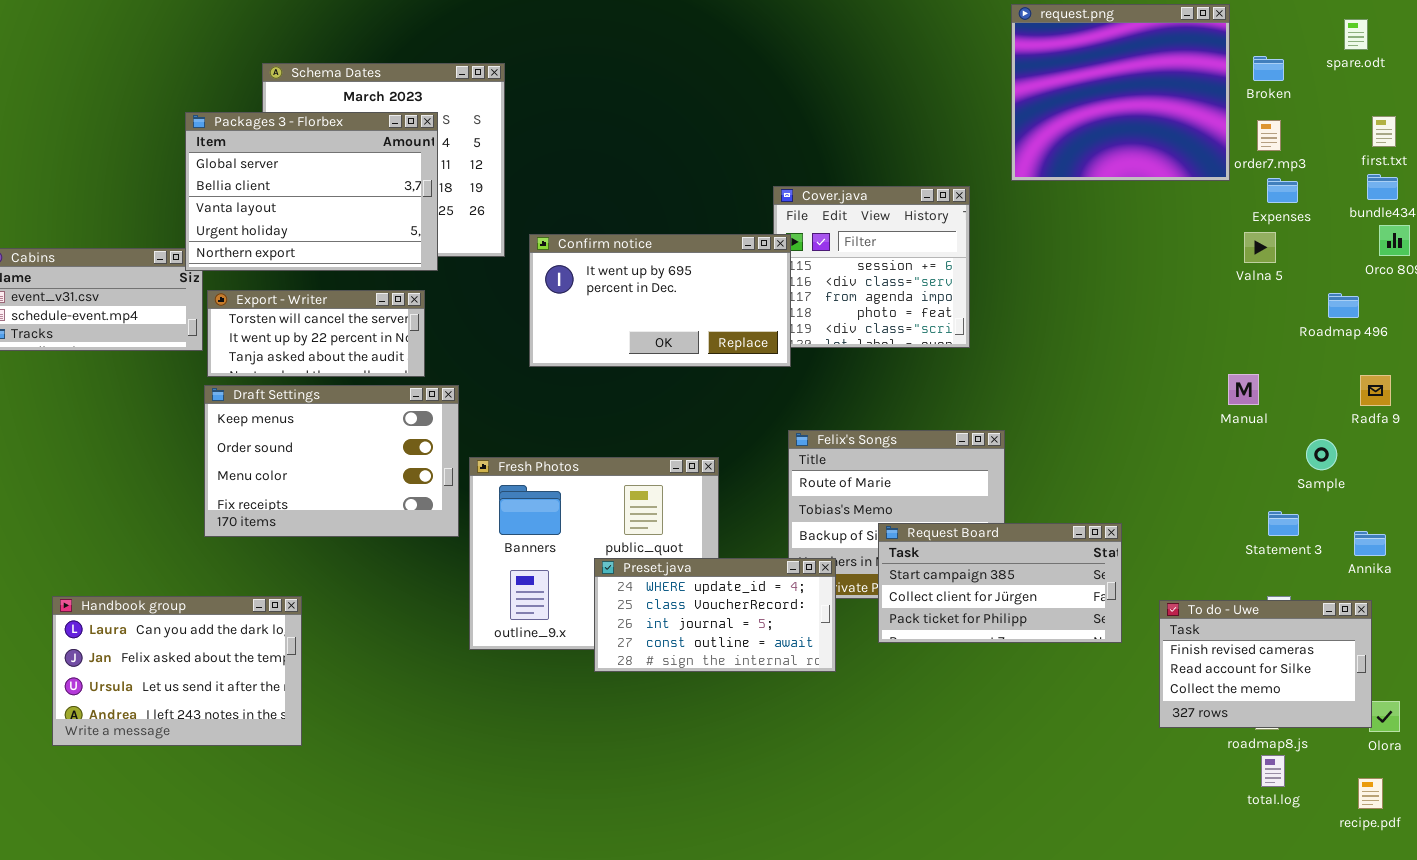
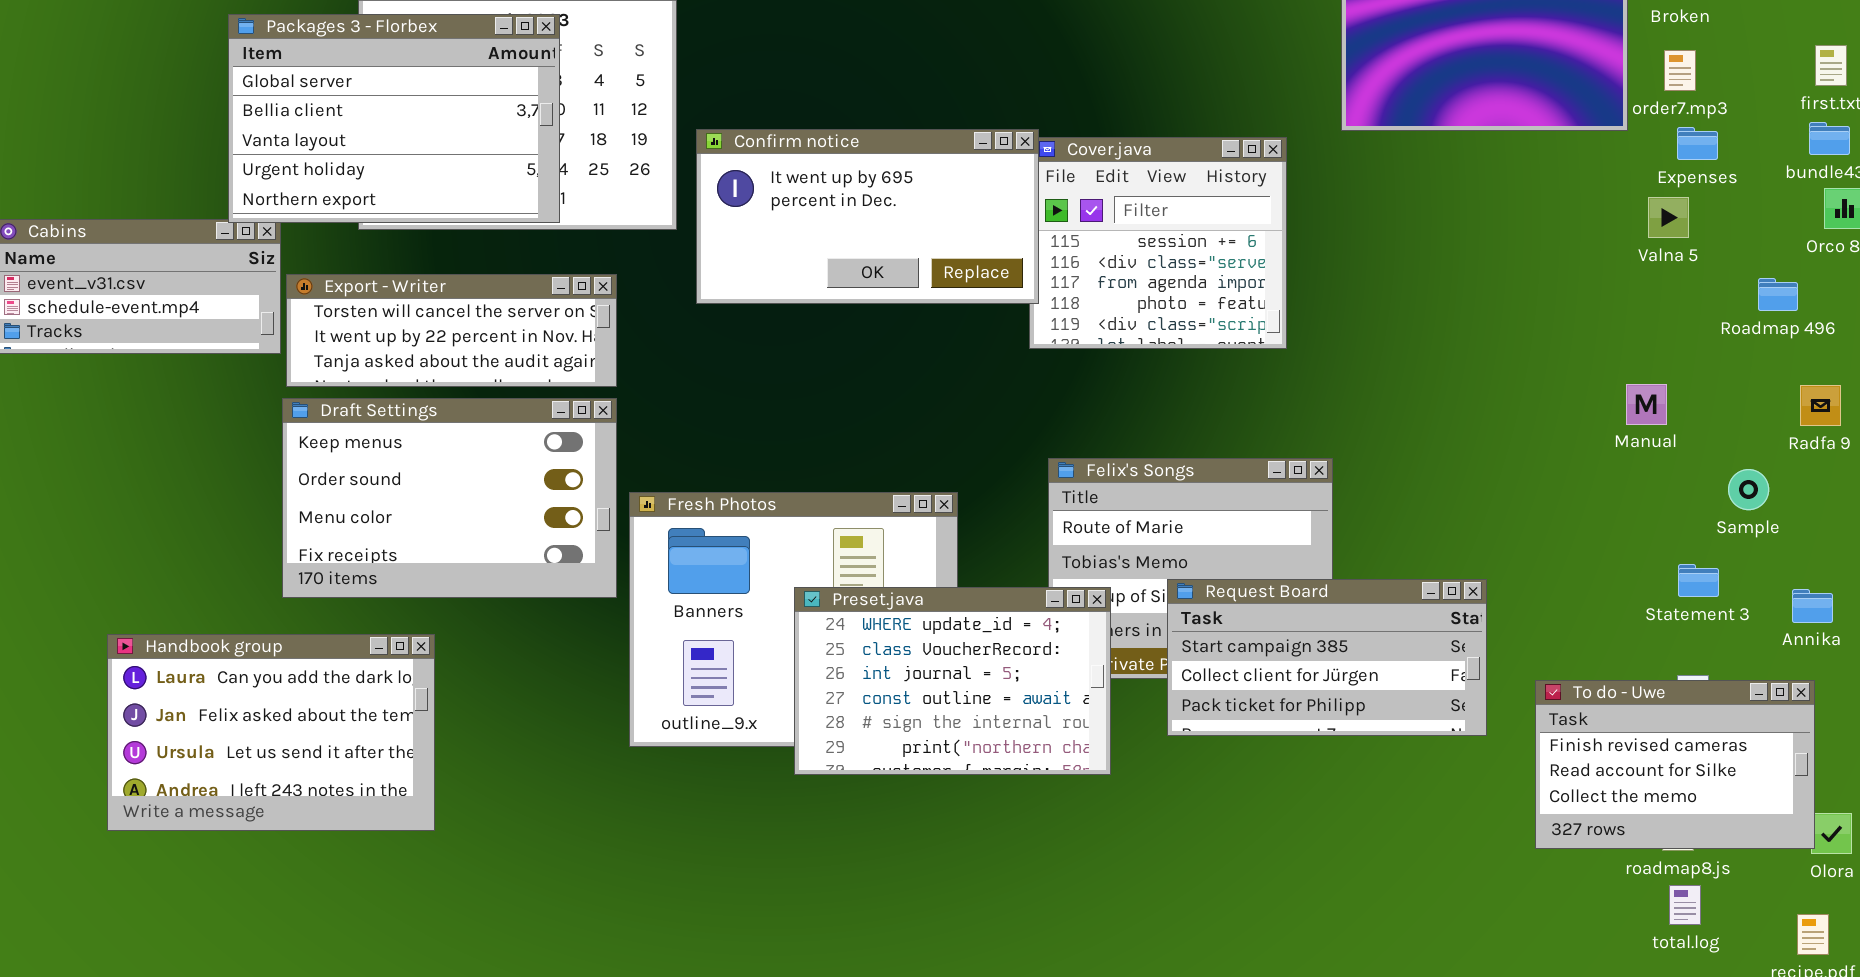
Packages 3 - Florbex: [185,112,438,271] -> [228,14,560,223], moved
Confirm notice: [529,234,791,367] -> [696,129,1039,304], moved
Export - Writer: [207,290,425,377] -> [286,274,617,387], resized
Preset.java: [594,558,836,672] -> [794,587,1111,775], resized
Handbook group: [52,596,302,746] -> [107,634,435,831], moved

